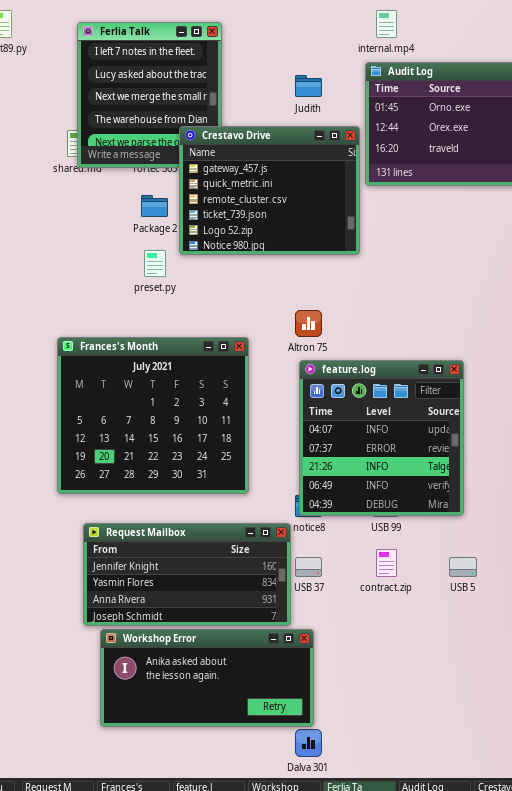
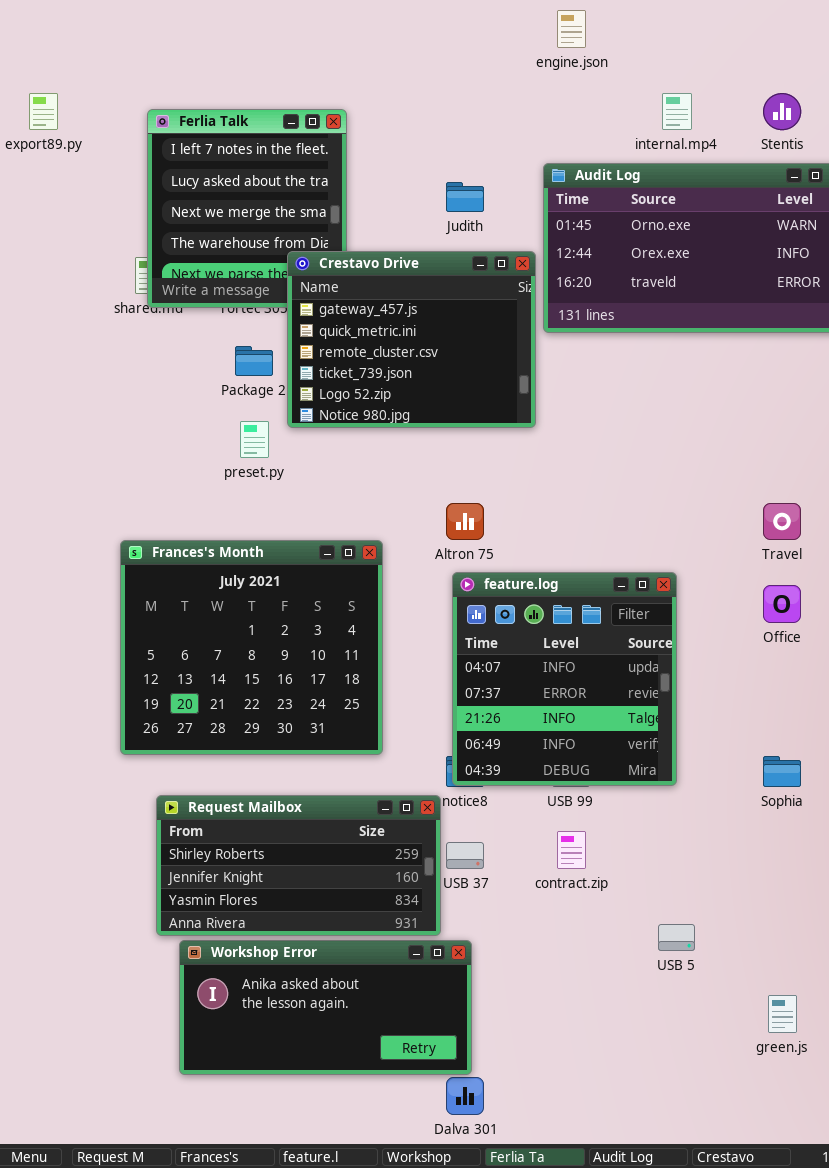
internal.mp4: [376,10,397,38] -> [662,93,692,130], moved
Request Mailbox: [83,523,291,626] -> [156,795,441,936], scrolled up 1 row
USB 5: [449,557,477,577] -> [658,924,695,951], moved

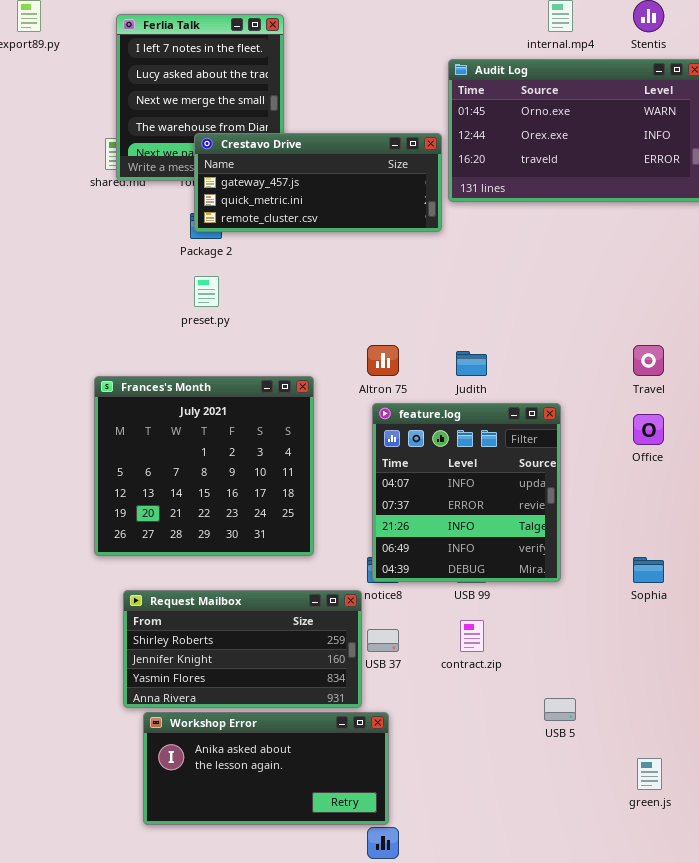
Judith: [446,182,484,212] -> [456,351,487,376], moved
Crestavo Drive: [287,251,536,428] -> [194,133,442,232], resized

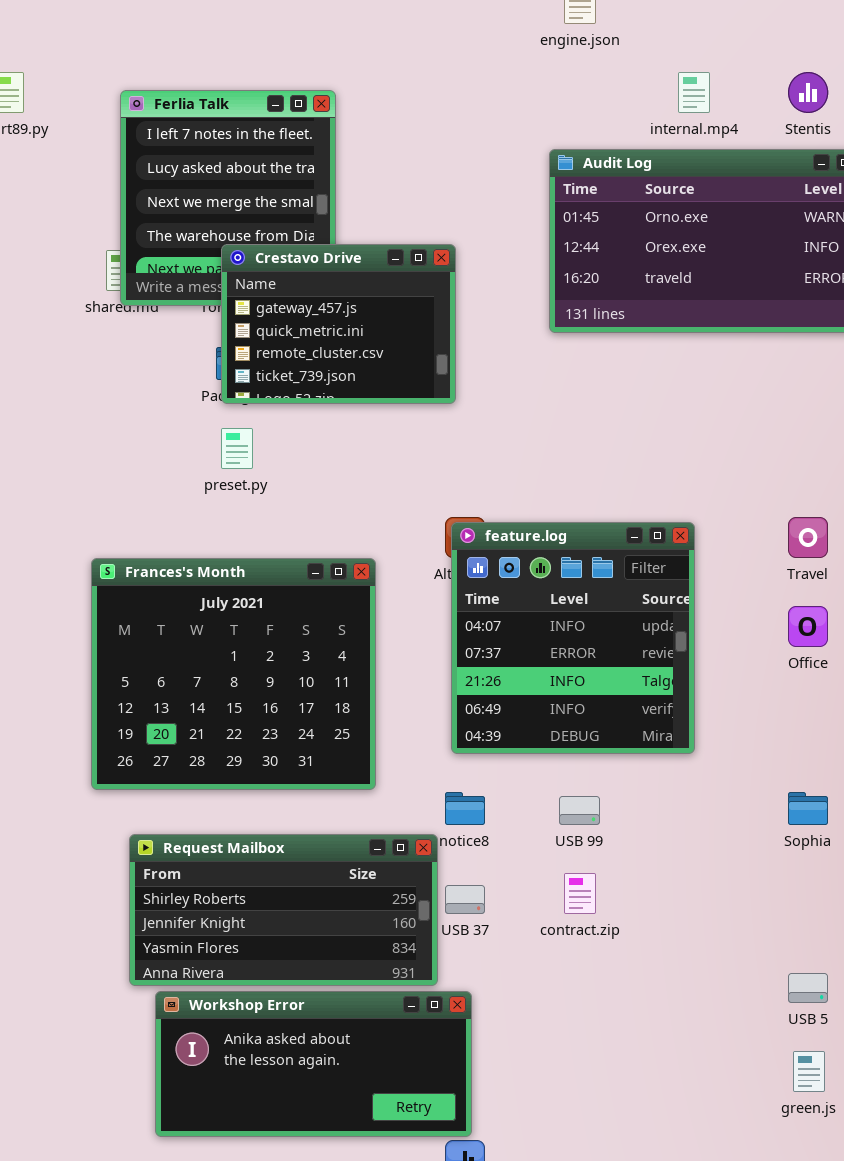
Crestavo Drive: [194,133,442,232] -> [221,244,456,404], resized
feature.log: [372,403,561,582] -> [451,522,695,754], moved
USB 5: [544,698,576,721] -> [788,973,828,1003], moved

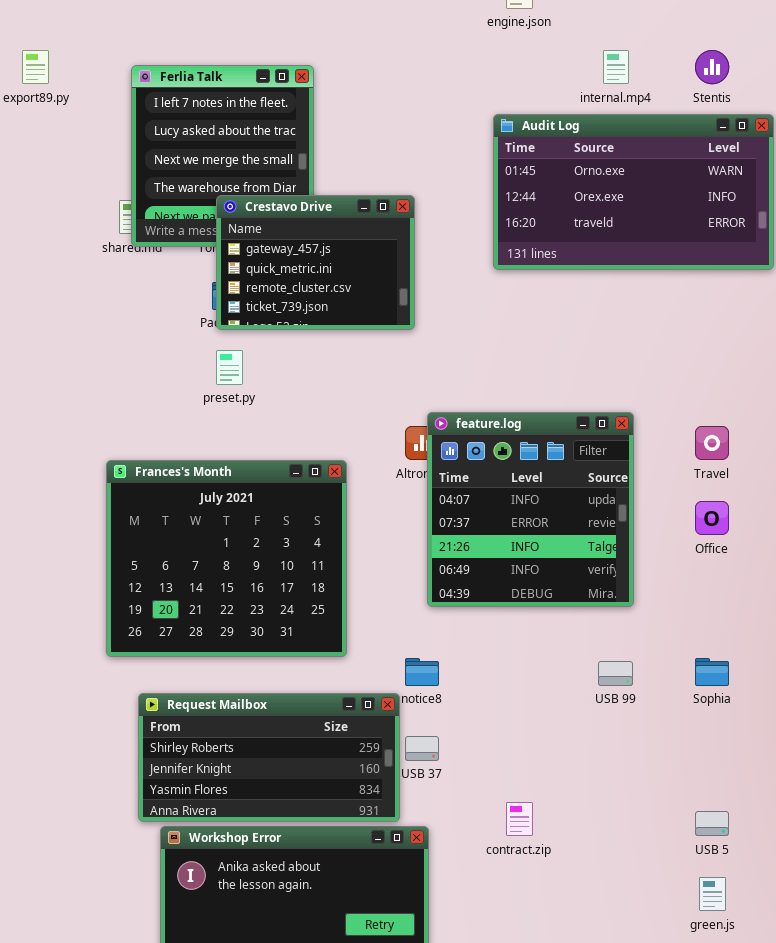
feature.log: [451,522,695,754] -> [427,412,634,607], moved
USB 99: [559,796,600,825] -> [598,661,633,686], moved
contract.zip: [564,873,596,914] -> [506,802,533,836], moved

